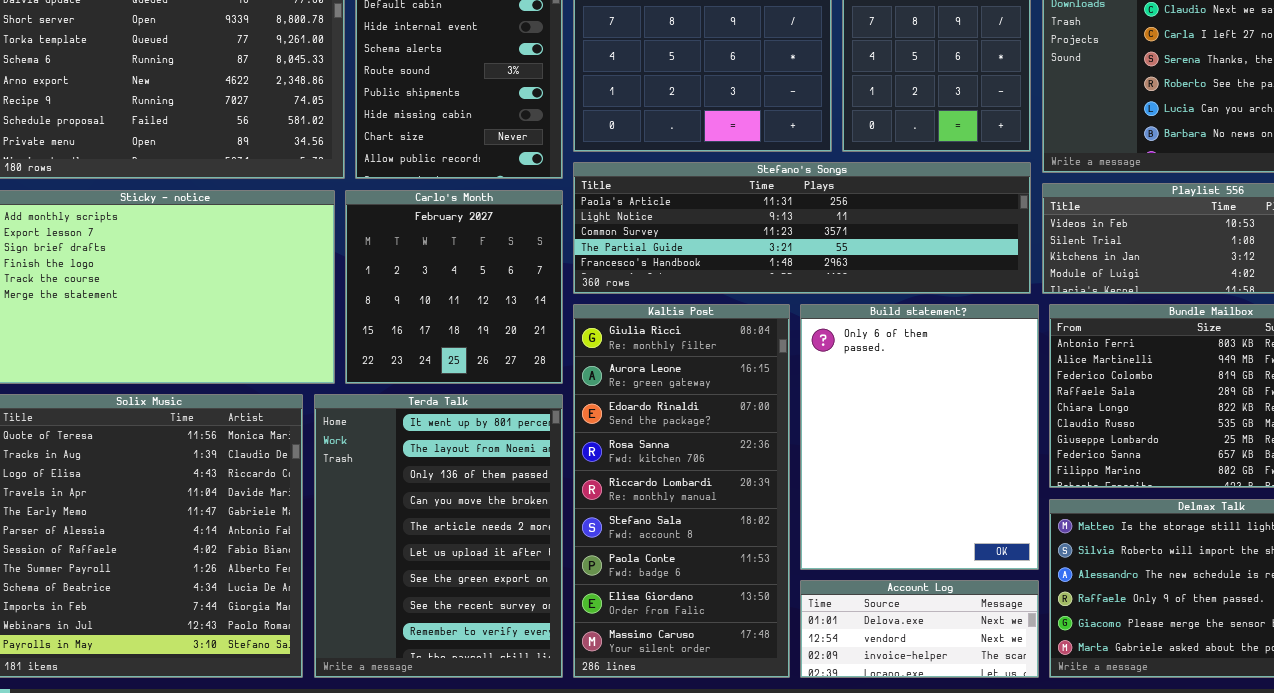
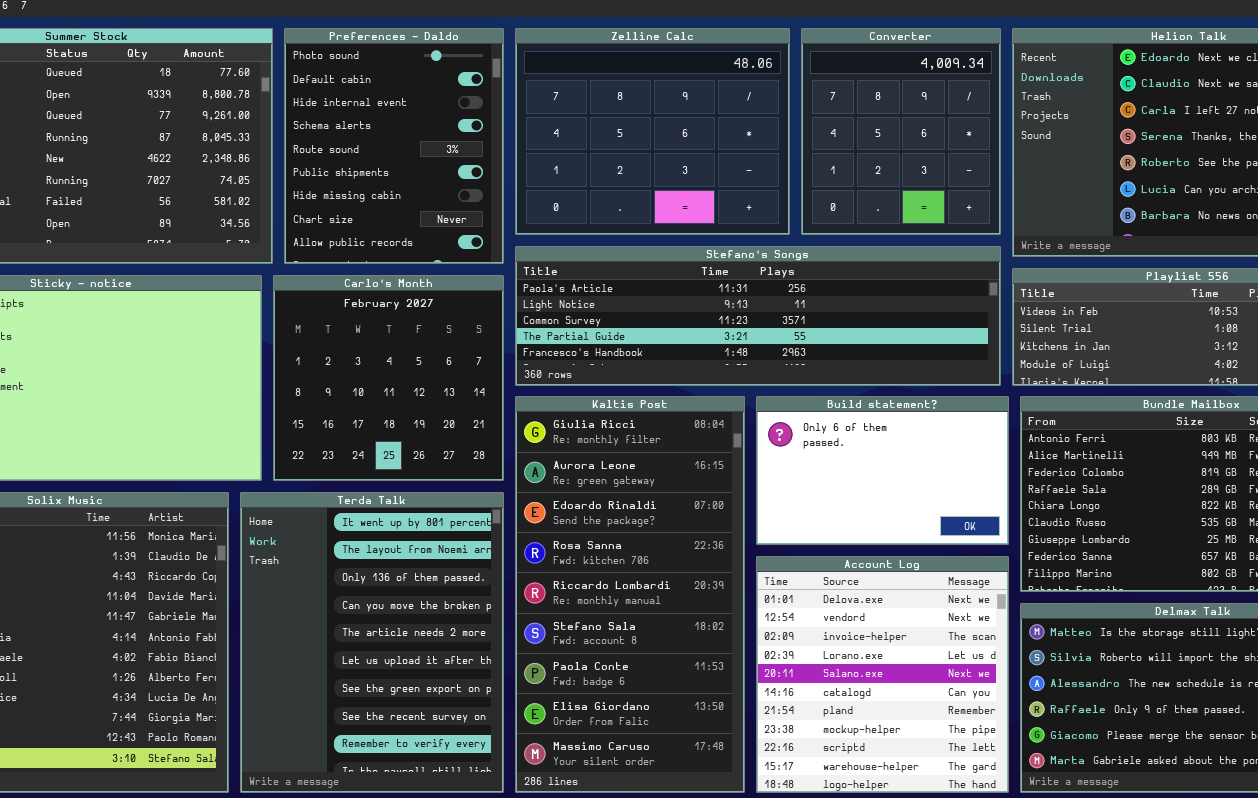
Build statement?: [800,304,1039,570] -> [756,396,1009,545], resized
Account Log: [800,580,1039,678] -> [756,556,1009,793], resized

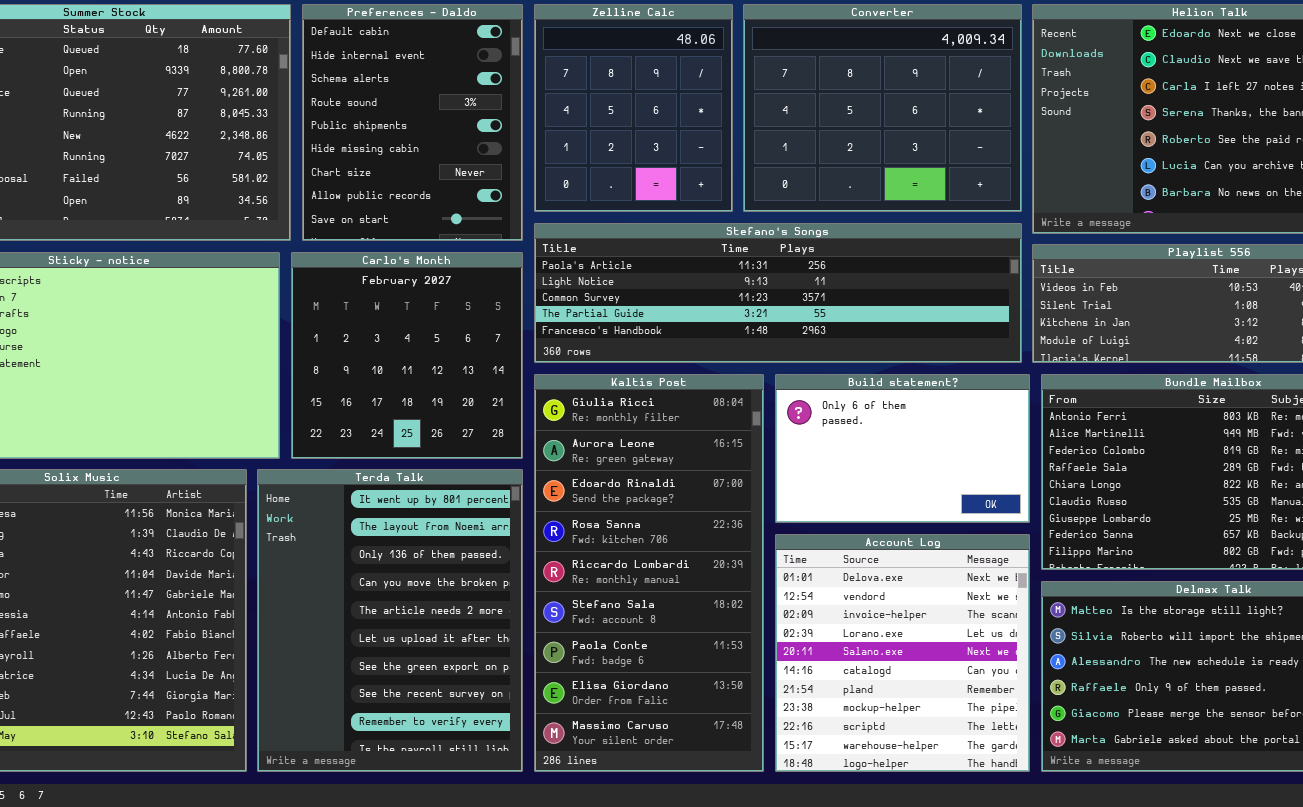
Preferences - Daldo: [284,28,504,264] -> [302,4,523,241], scrolled down 1 row
Zelline Calc: [515,28,790,235] -> [534,4,733,212], resized
Converter: [801,28,1001,235] -> [743,4,1022,212], resized

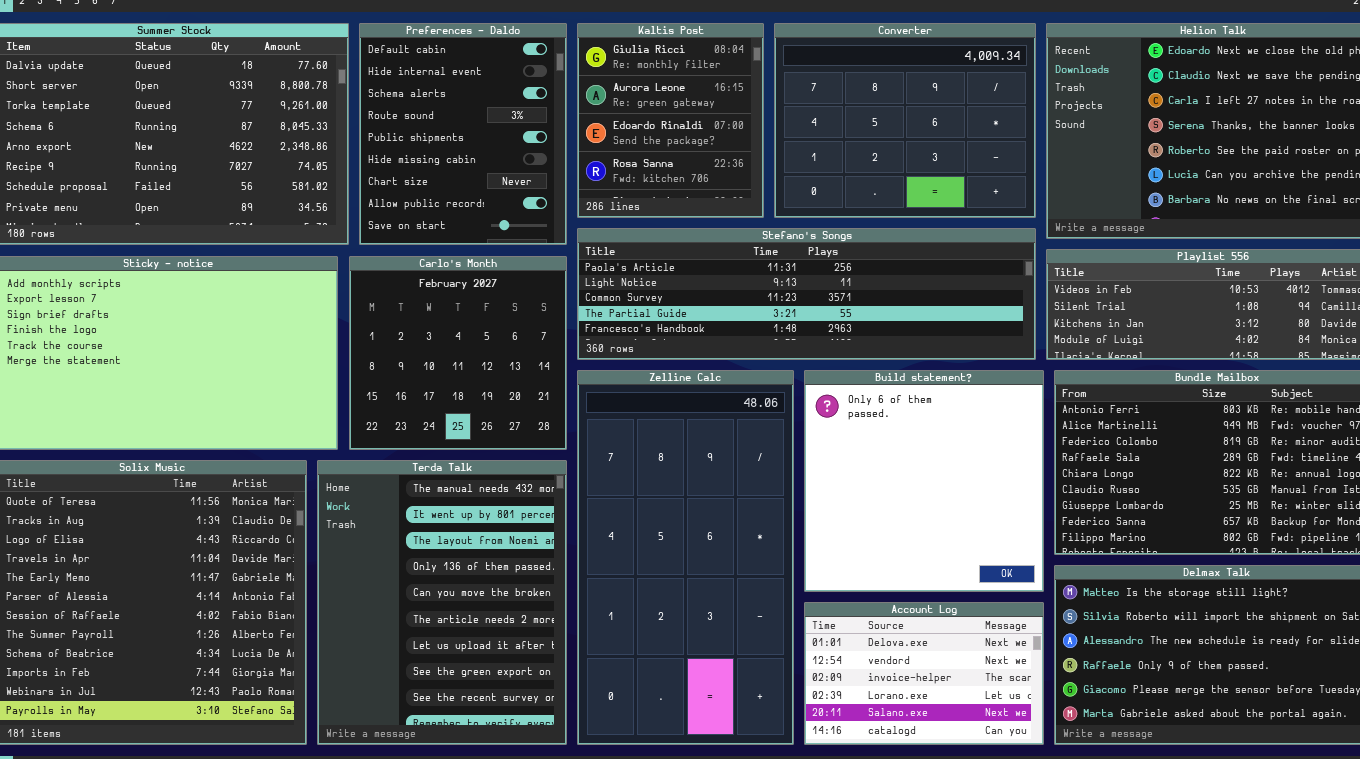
Zelline Calc: [534,4,733,212] -> [577,370,794,745], moved, resized
Kaltis Post: [534,374,764,772] -> [577,23,764,218], moved, resized
Build statement?: [775,374,1030,523] -> [804,370,1044,592], resized
Terda Talk: [257,469,523,772] -> [317,460,567,745], scrolled up 1 row
Account Log: [775,534,1030,772] -> [804,602,1044,745], resized

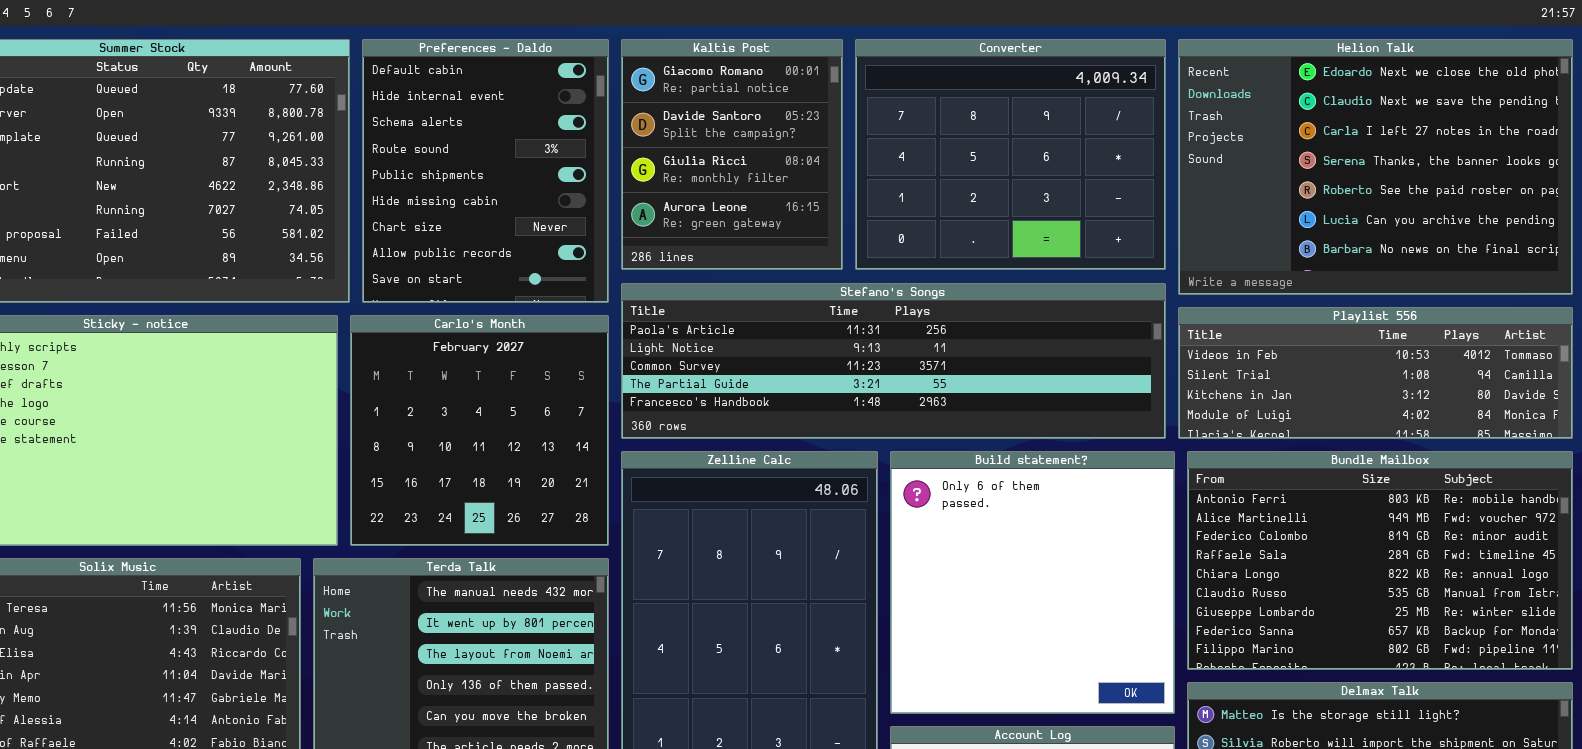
Kaltis Post: [577,23,764,218] -> [621,39,843,270], scrolled up 2 rows

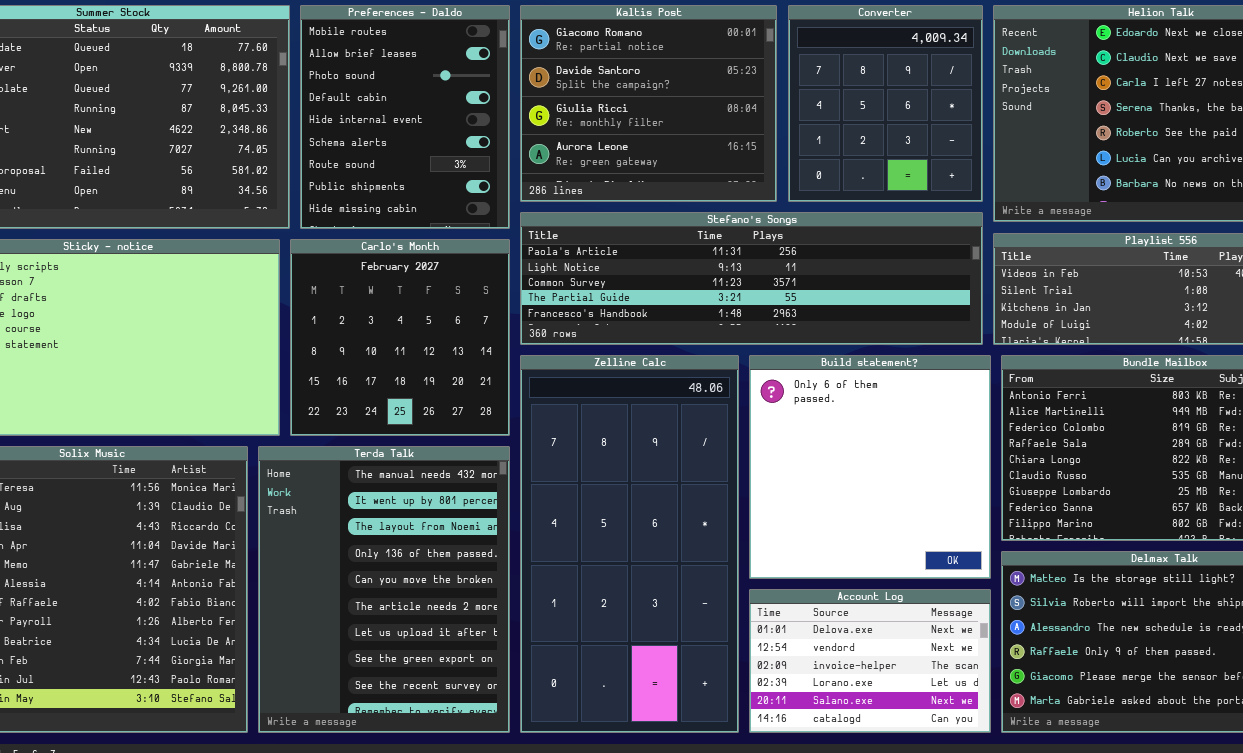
Preferences - Daldo: [362,39,609,303] -> [300,5,510,229], scrolled up 3 rows
Kaltis Post: [621,39,843,270] -> [520,5,777,202], resized
Converter: [855,39,1166,270] -> [788,5,983,202], resized

